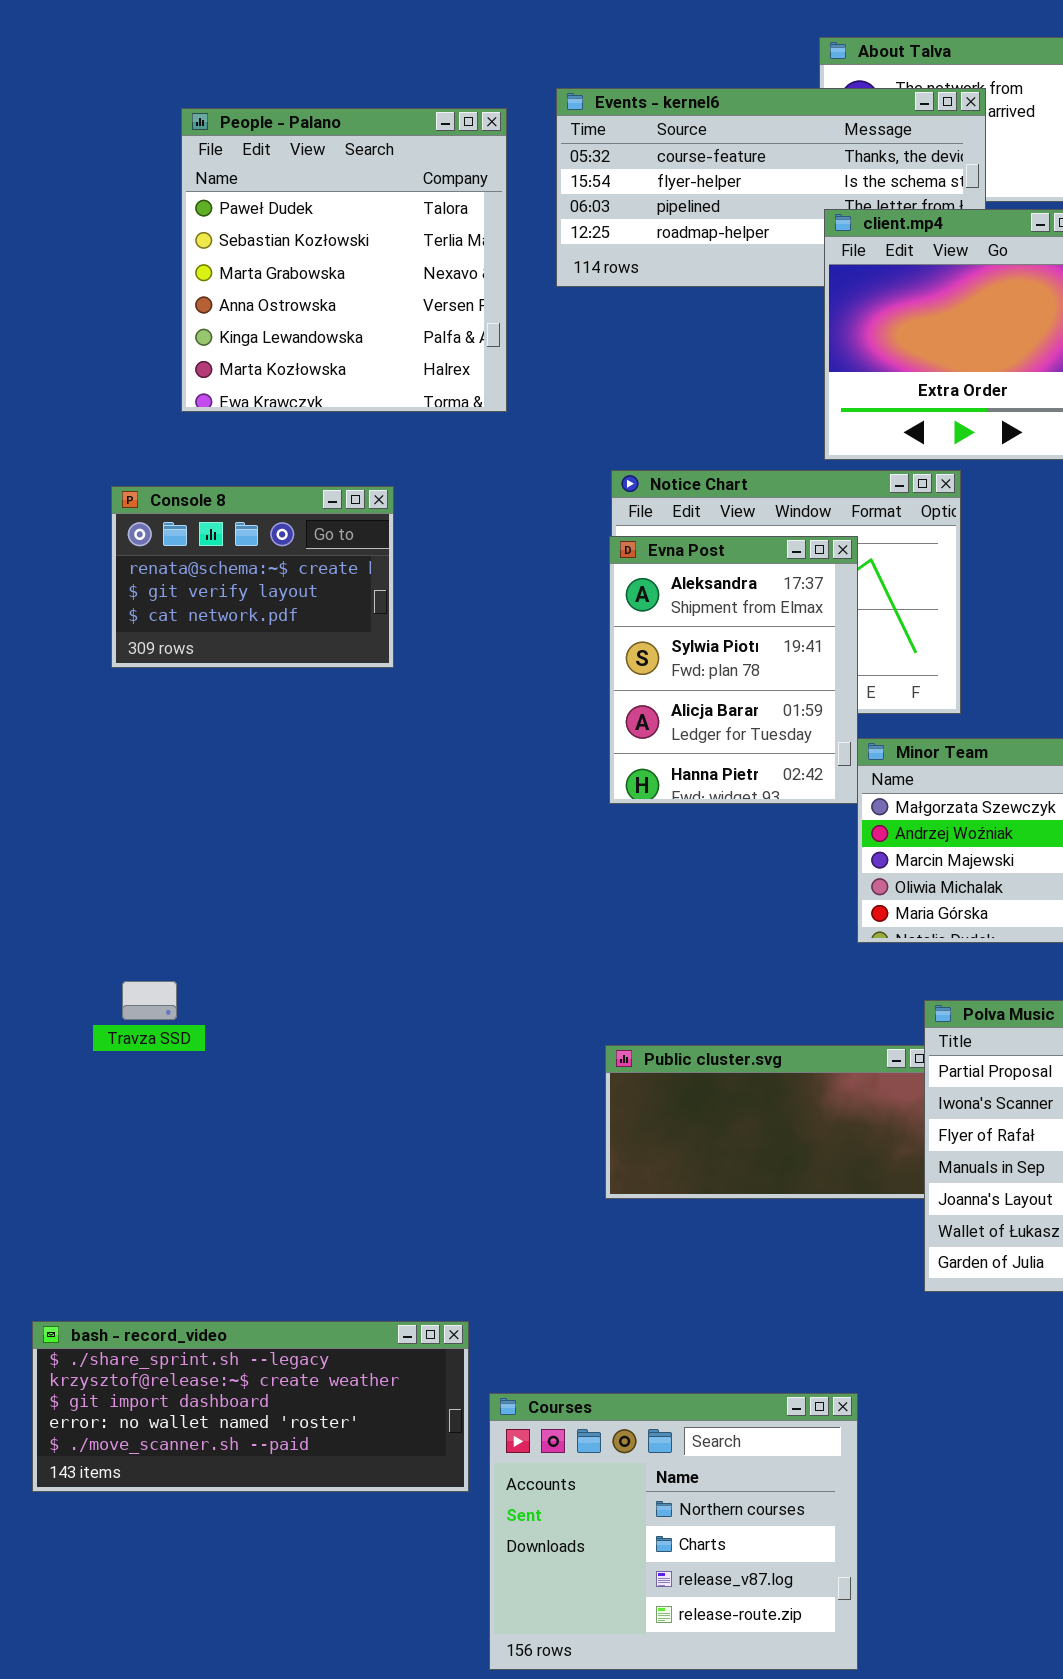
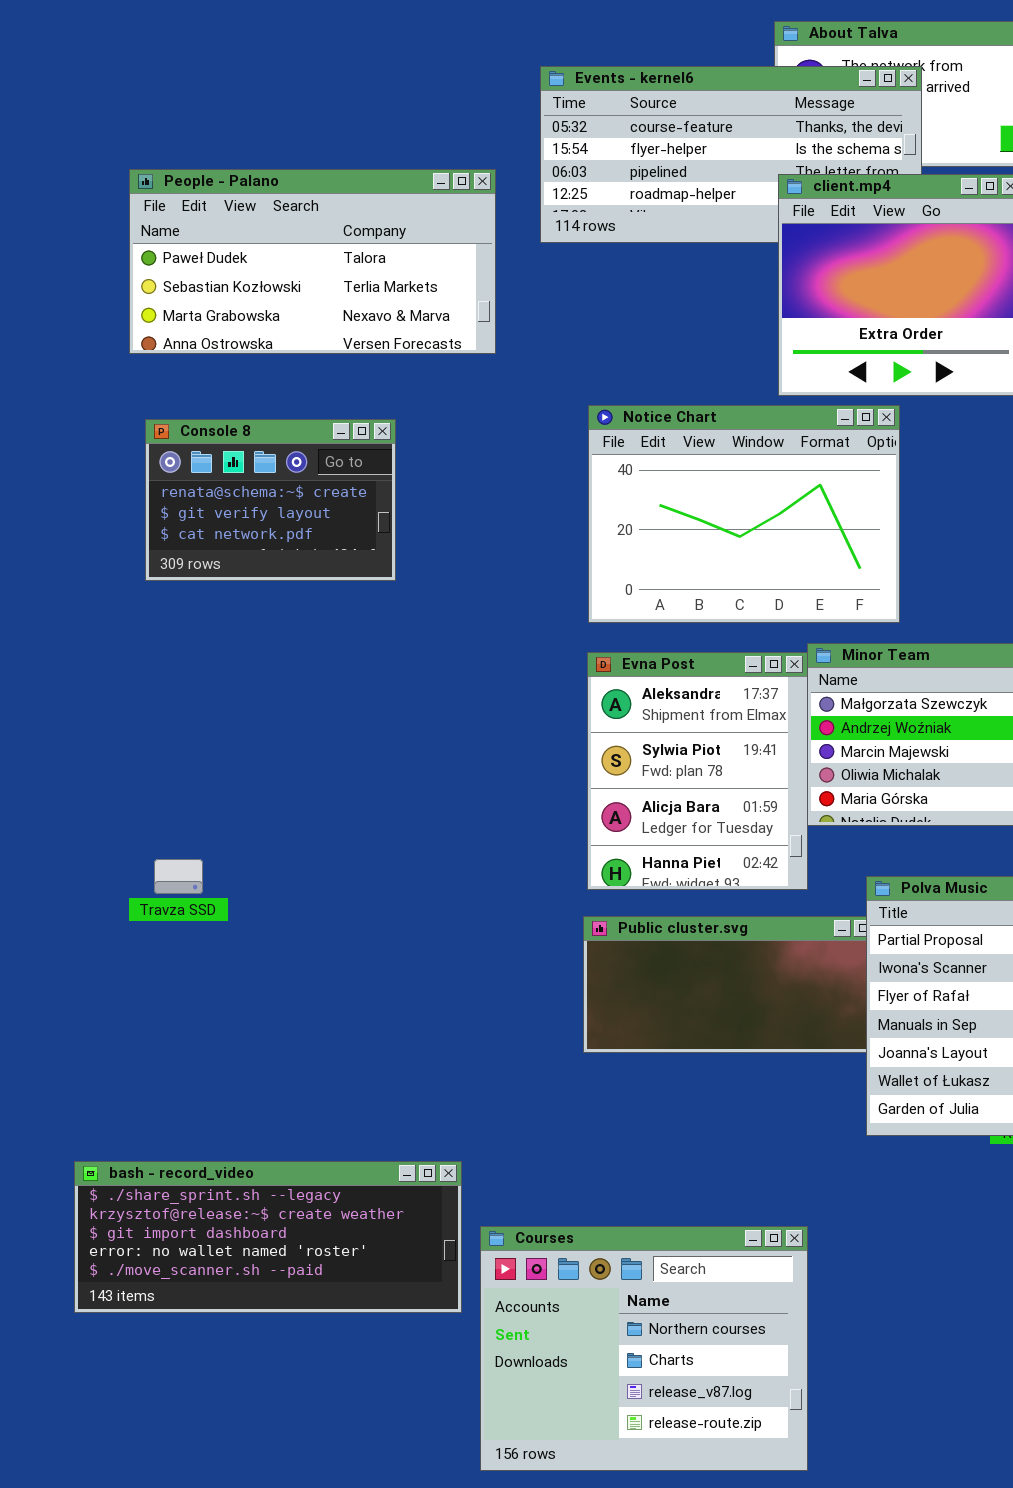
People - Palano: [181,108,507,412] -> [129,169,496,354], resized
Evna Post: [609,536,858,804] -> [587,652,808,890], moved

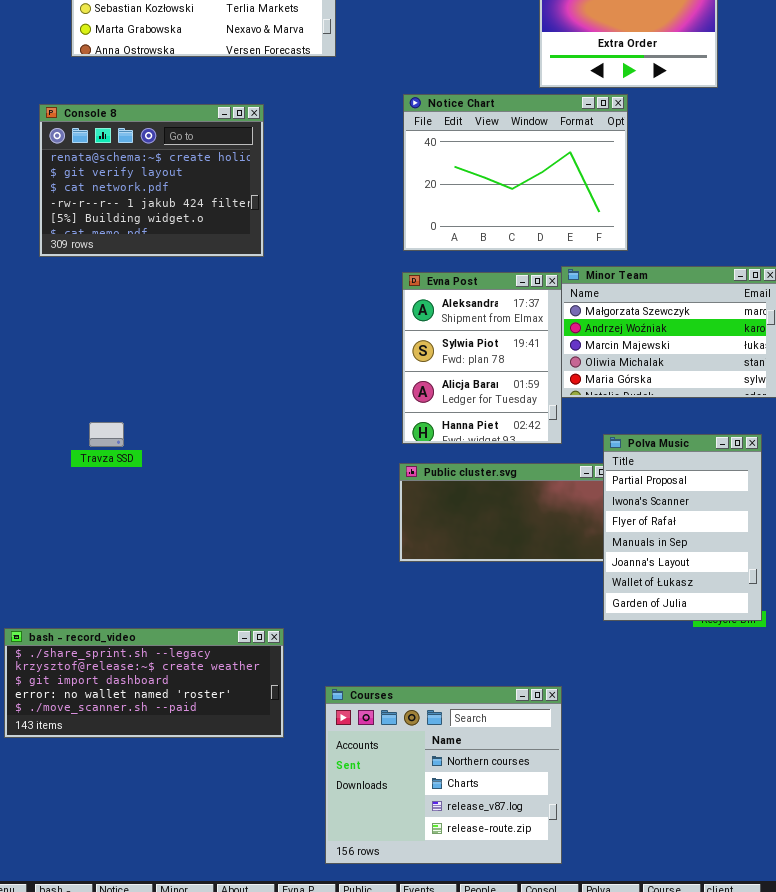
Console 8: [145,419,396,581] -> [39,104,264,257], resized
bash - record_video: [74,1161,462,1313] -> [4,628,284,738], moved

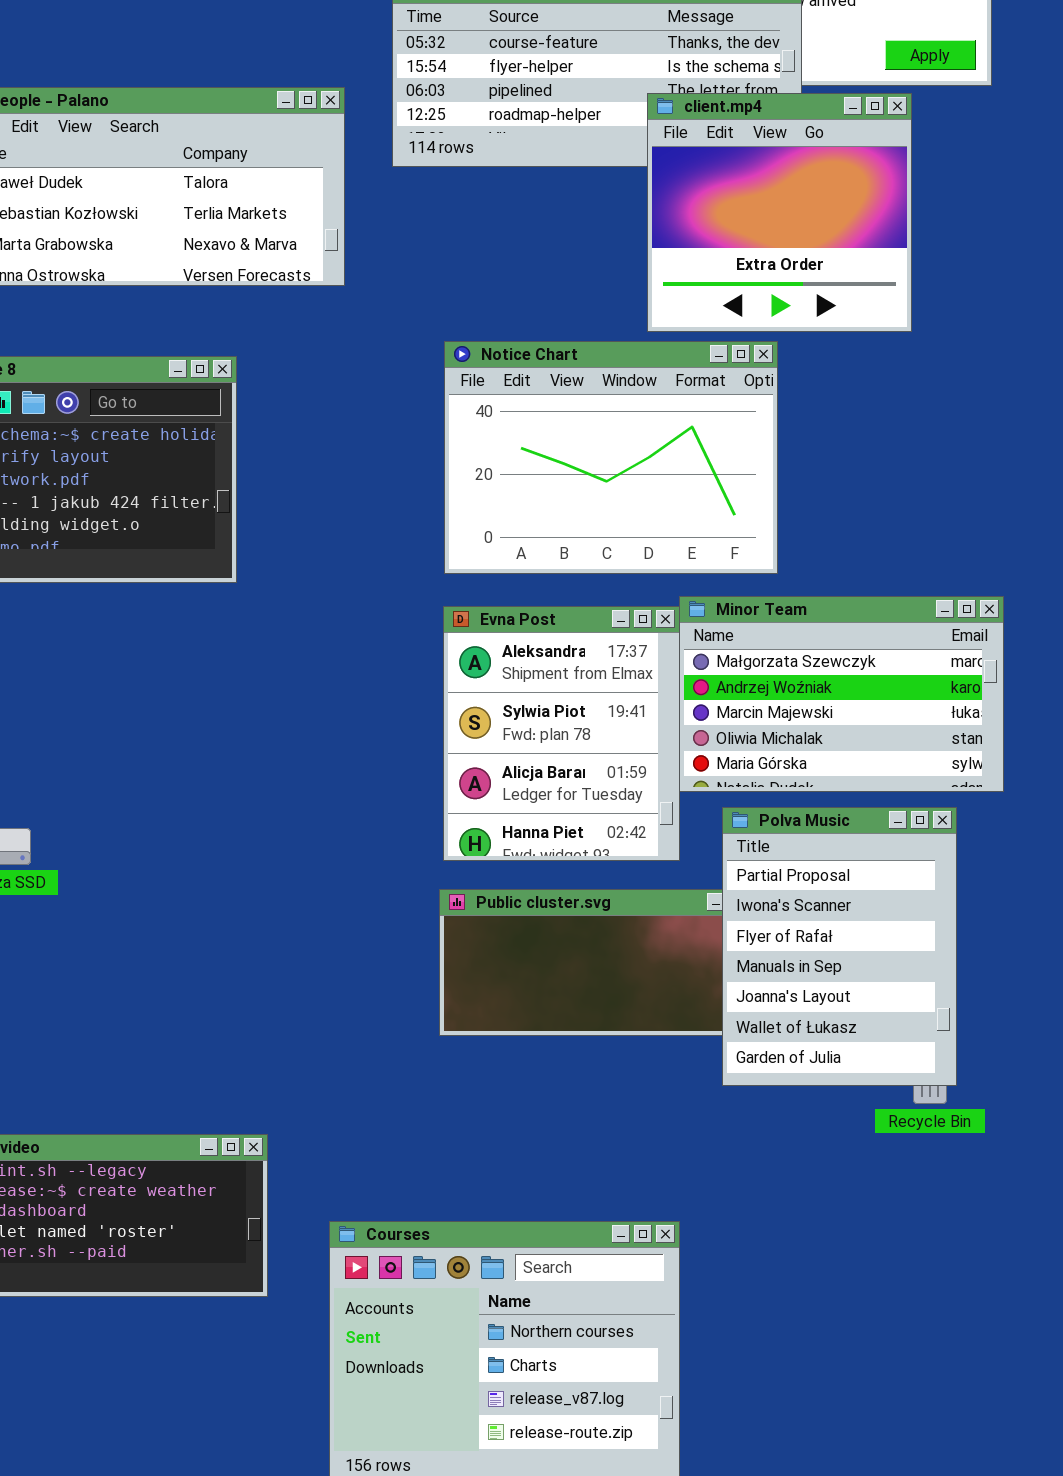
Polva Music: [603,434,762,621] -> [722,807,957,1086], moved

